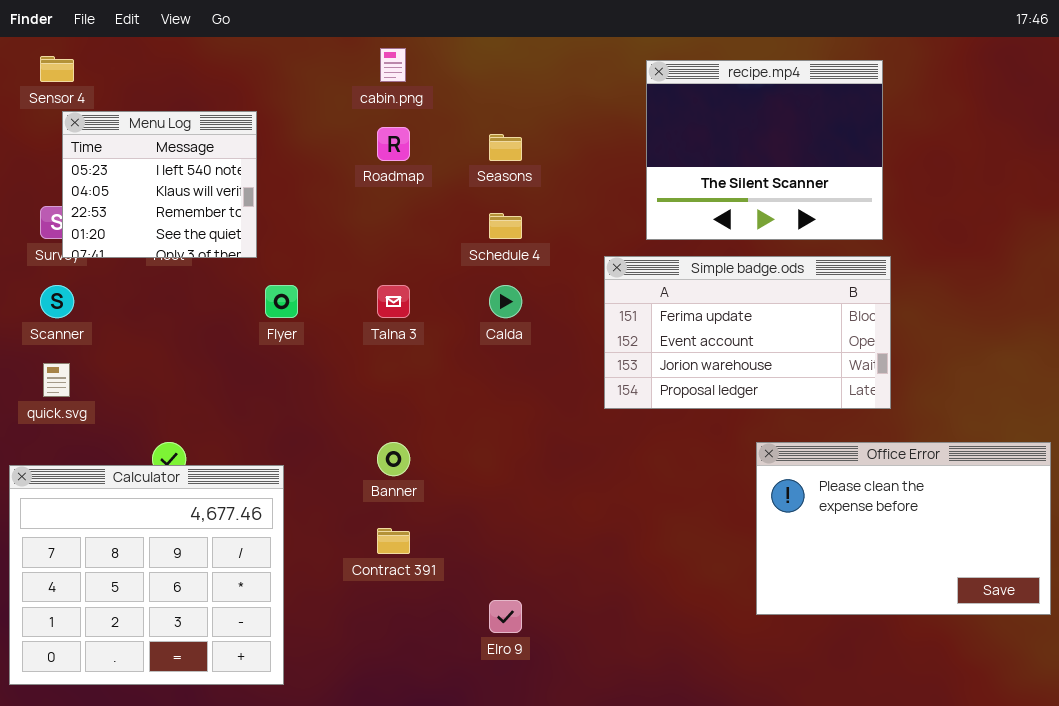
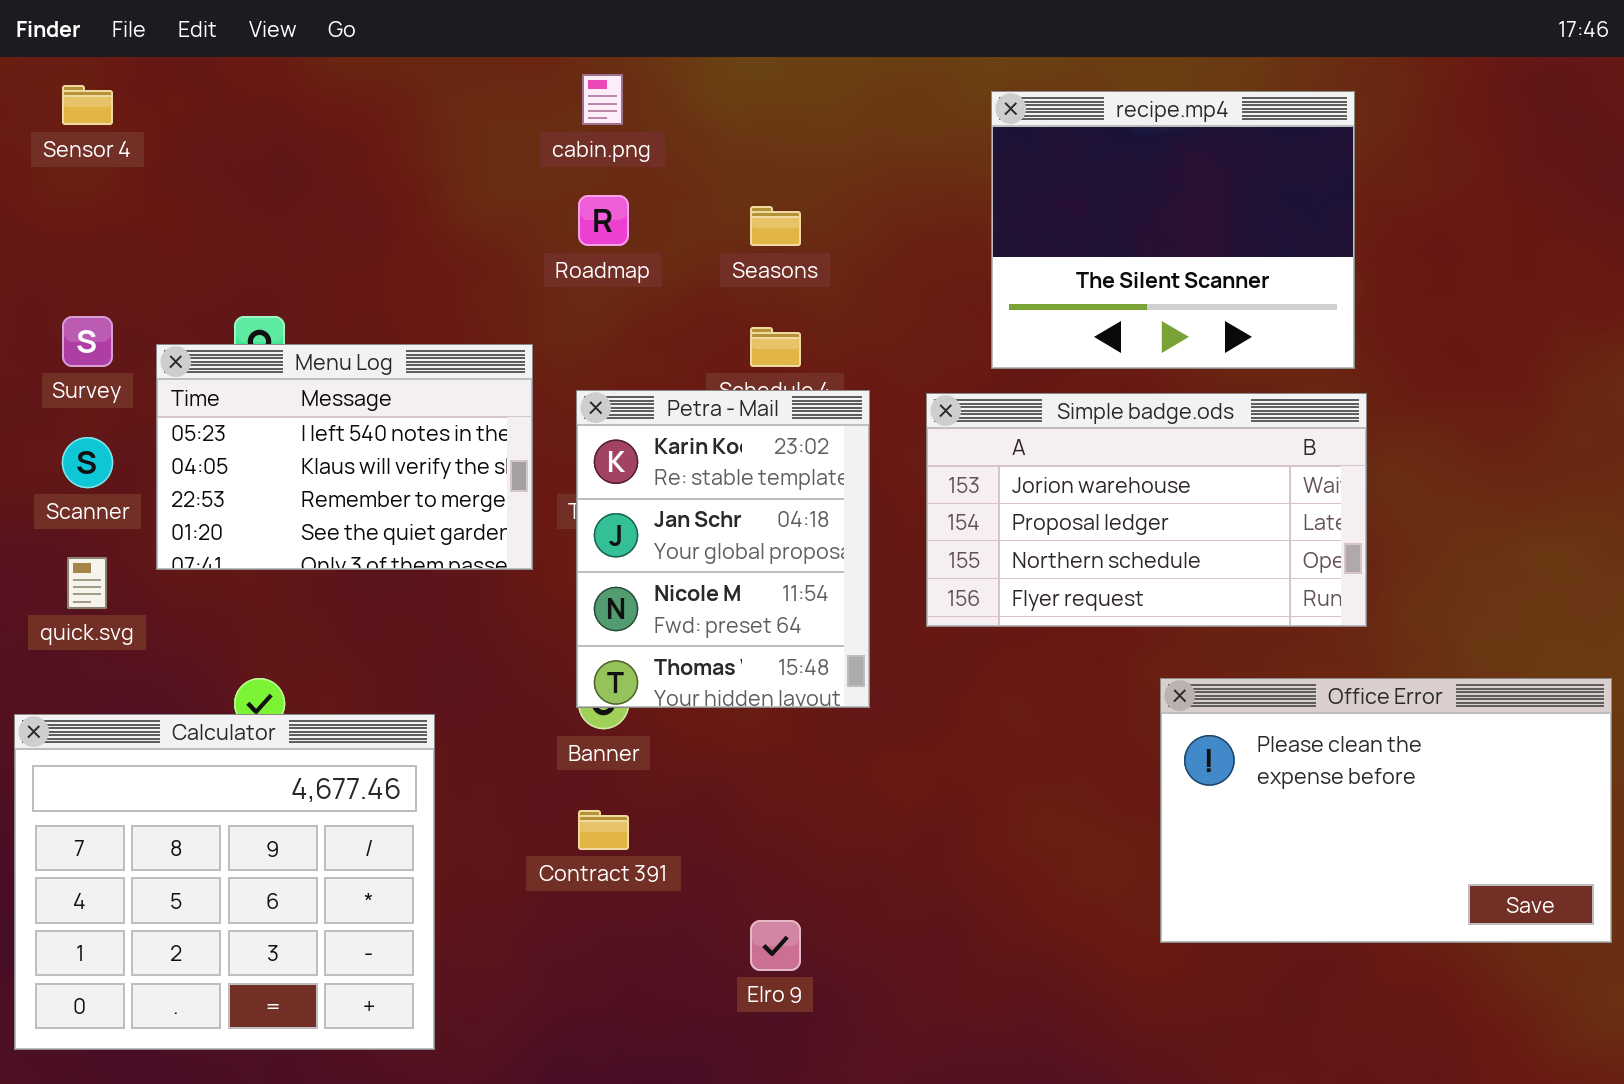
Menu Log: [62,111,257,258] -> [156,344,533,570], moved, resized
Petra - Mail: none -> [576,390,870,708], opened
Simple badge.ods: [604,256,891,409] -> [926,393,1367,627], scrolled down 2 rows

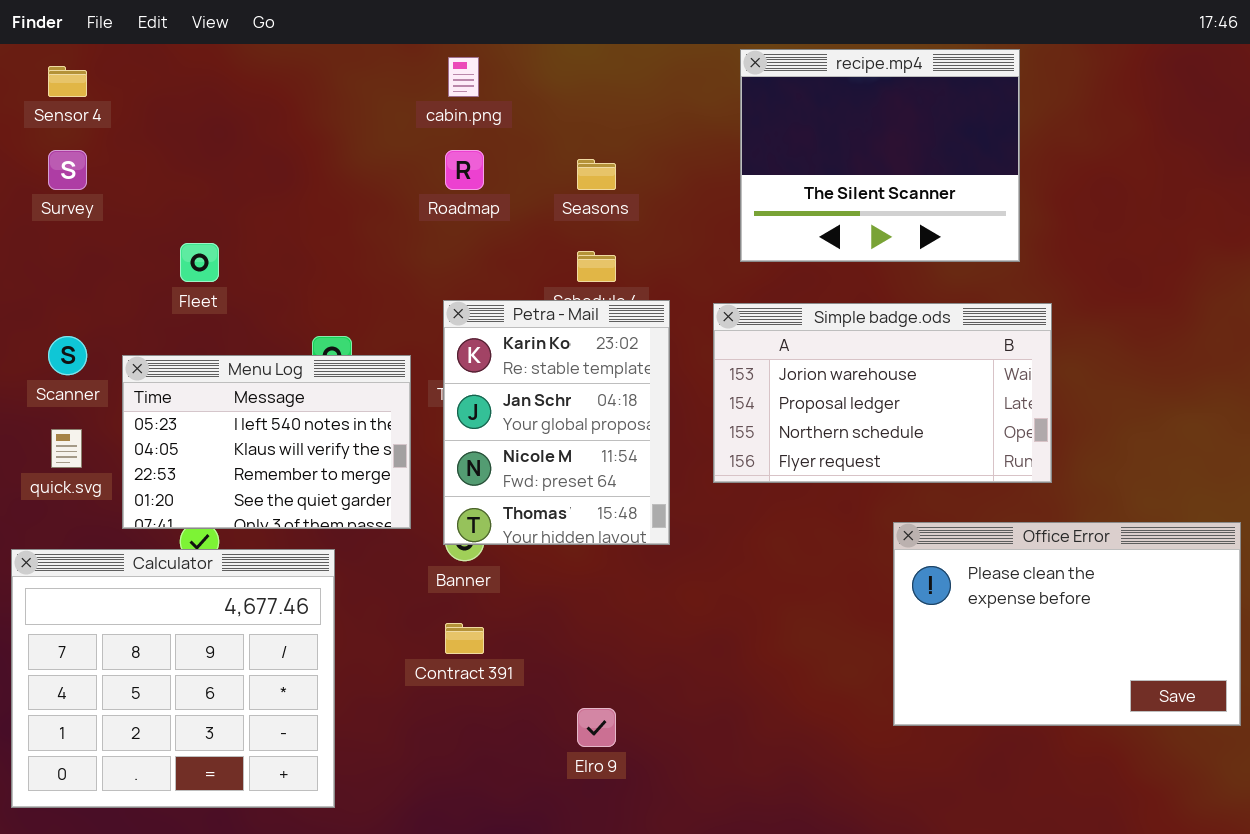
recipe.mp4: [991,91,1355,369] -> [740,49,1020,262], moved
Survey: [62,316,113,367] -> [48,150,87,190], moved
Menu Log: [156,344,533,570] -> [122,355,411,529], moved

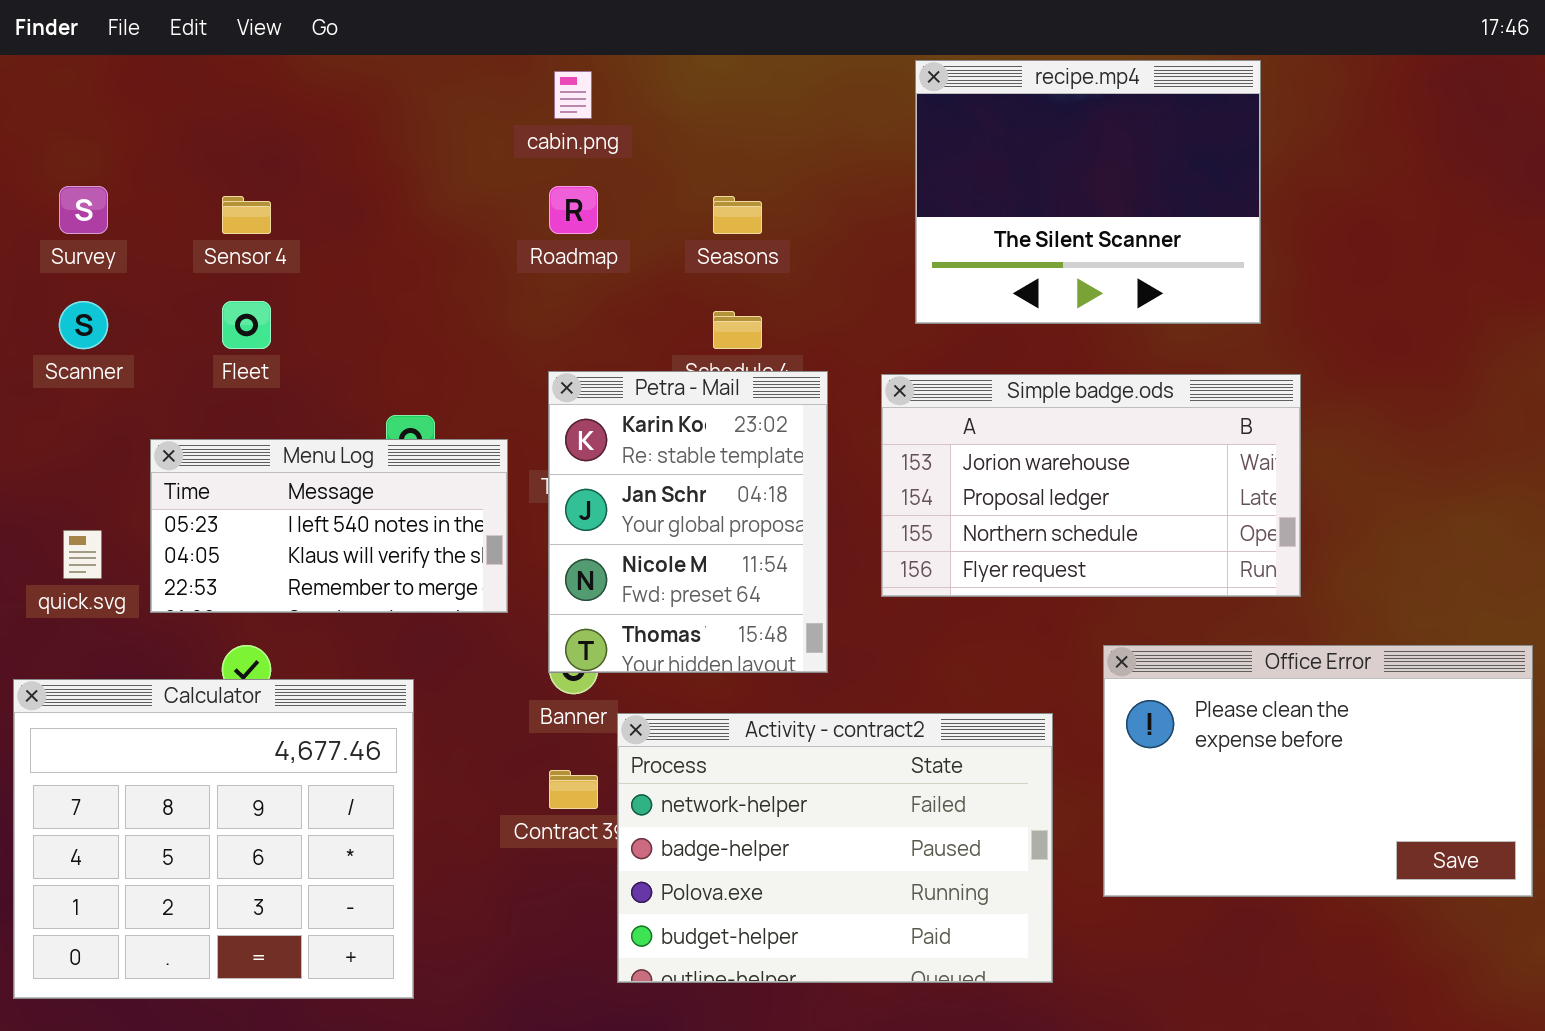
Sensor 4: [48,66,87,97] -> [222,196,271,234], moved
Scanner: [48,336,87,375] -> [59,301,108,349], moved
Menu Log: [122,355,411,529] -> [150,439,508,613], resized
Activity - contract2: none -> [617,713,1053,983], opened

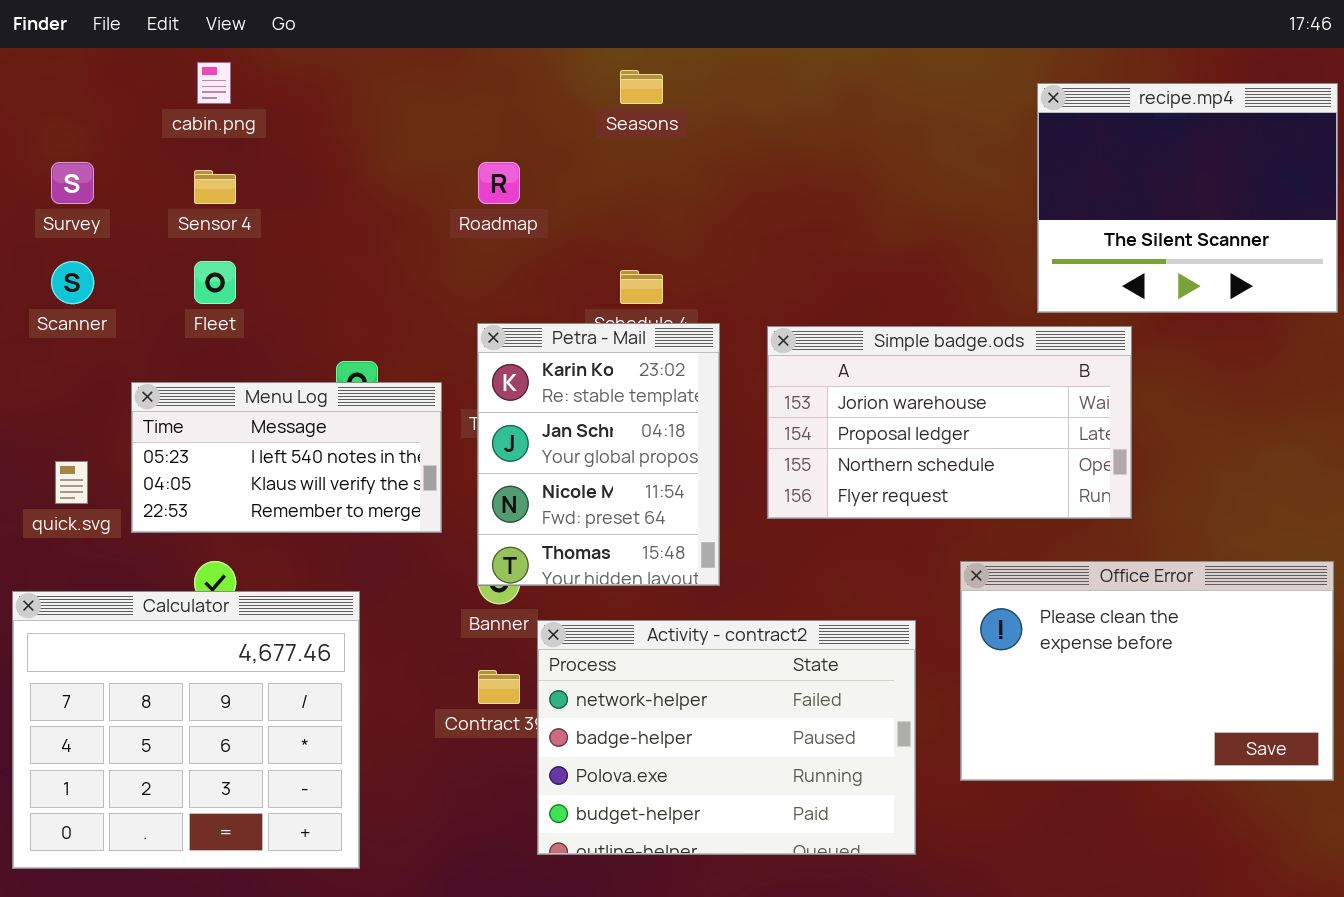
recipe.mp4: [915,60,1261,324] -> [1037,83,1338,313], moved
cabin.png: [554,71,592,119] -> [197,62,231,104], moved
Seasons: [713,196,762,234] -> [620,70,663,104], moved

